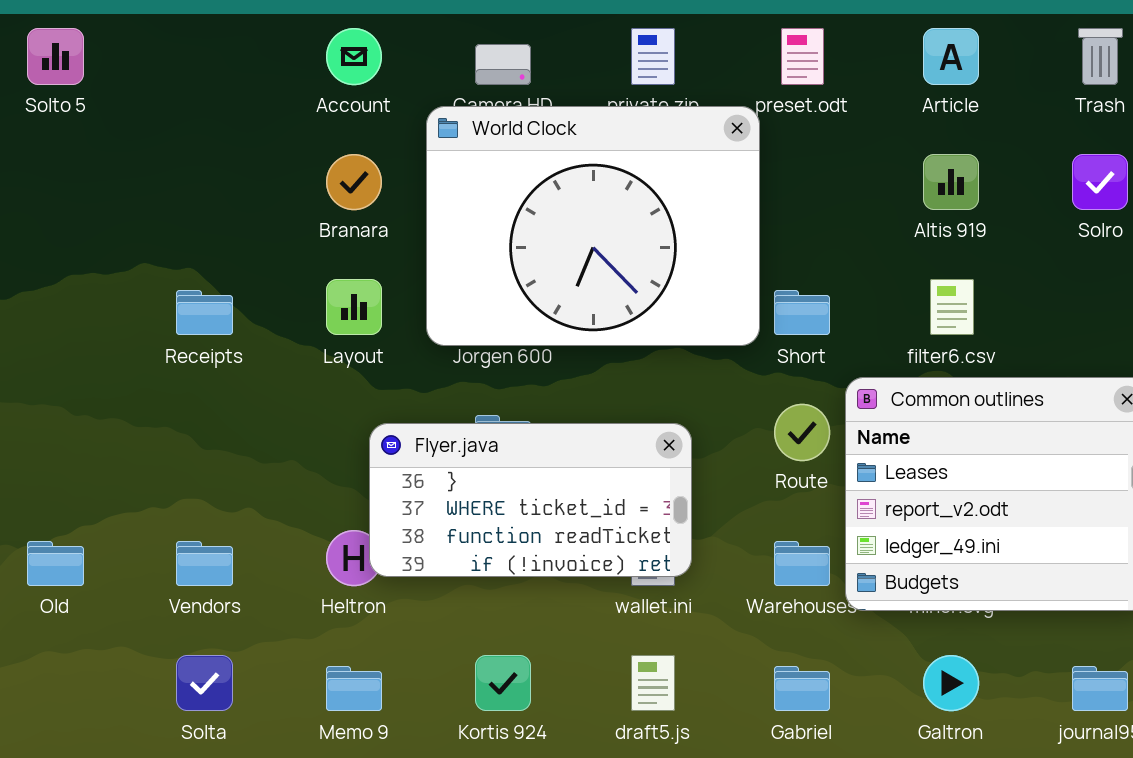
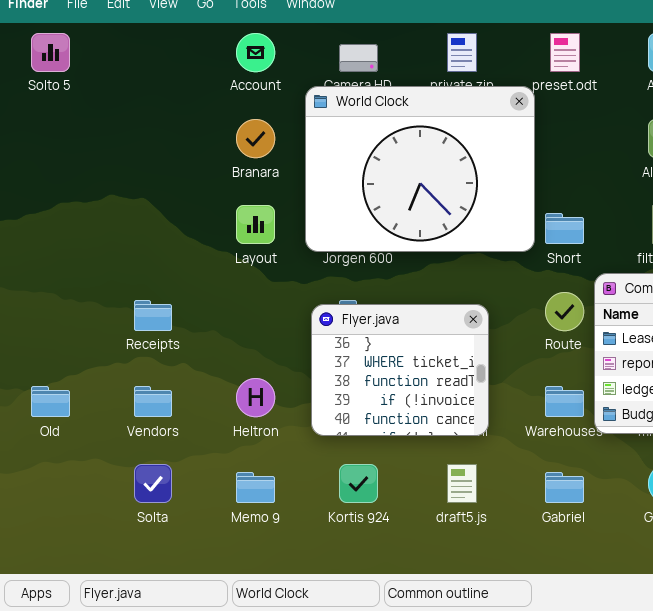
Receipts: [176,290,233,335] -> [134,300,172,331], moved
Flyer.java: [369,423,692,577] -> [311,304,489,436], resized

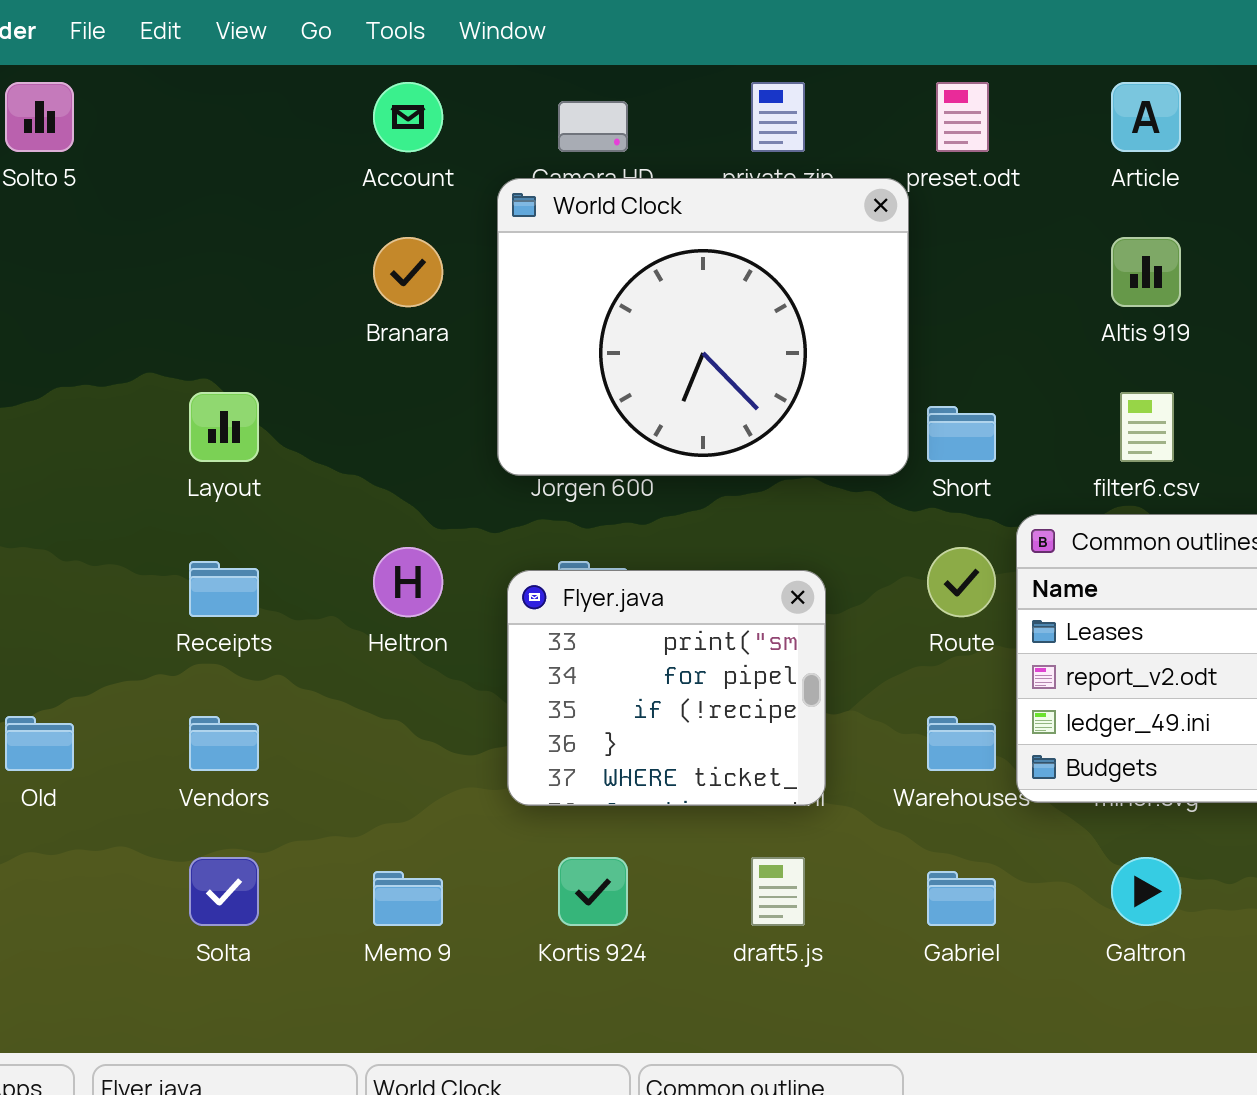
Layout: [236,205,275,244] -> [189,392,259,462], moved
Flyer.java: [311,304,489,436] -> [507,570,826,806], scrolled up 3 rows
Heltron: [236,378,275,417] -> [373,547,443,617], moved

